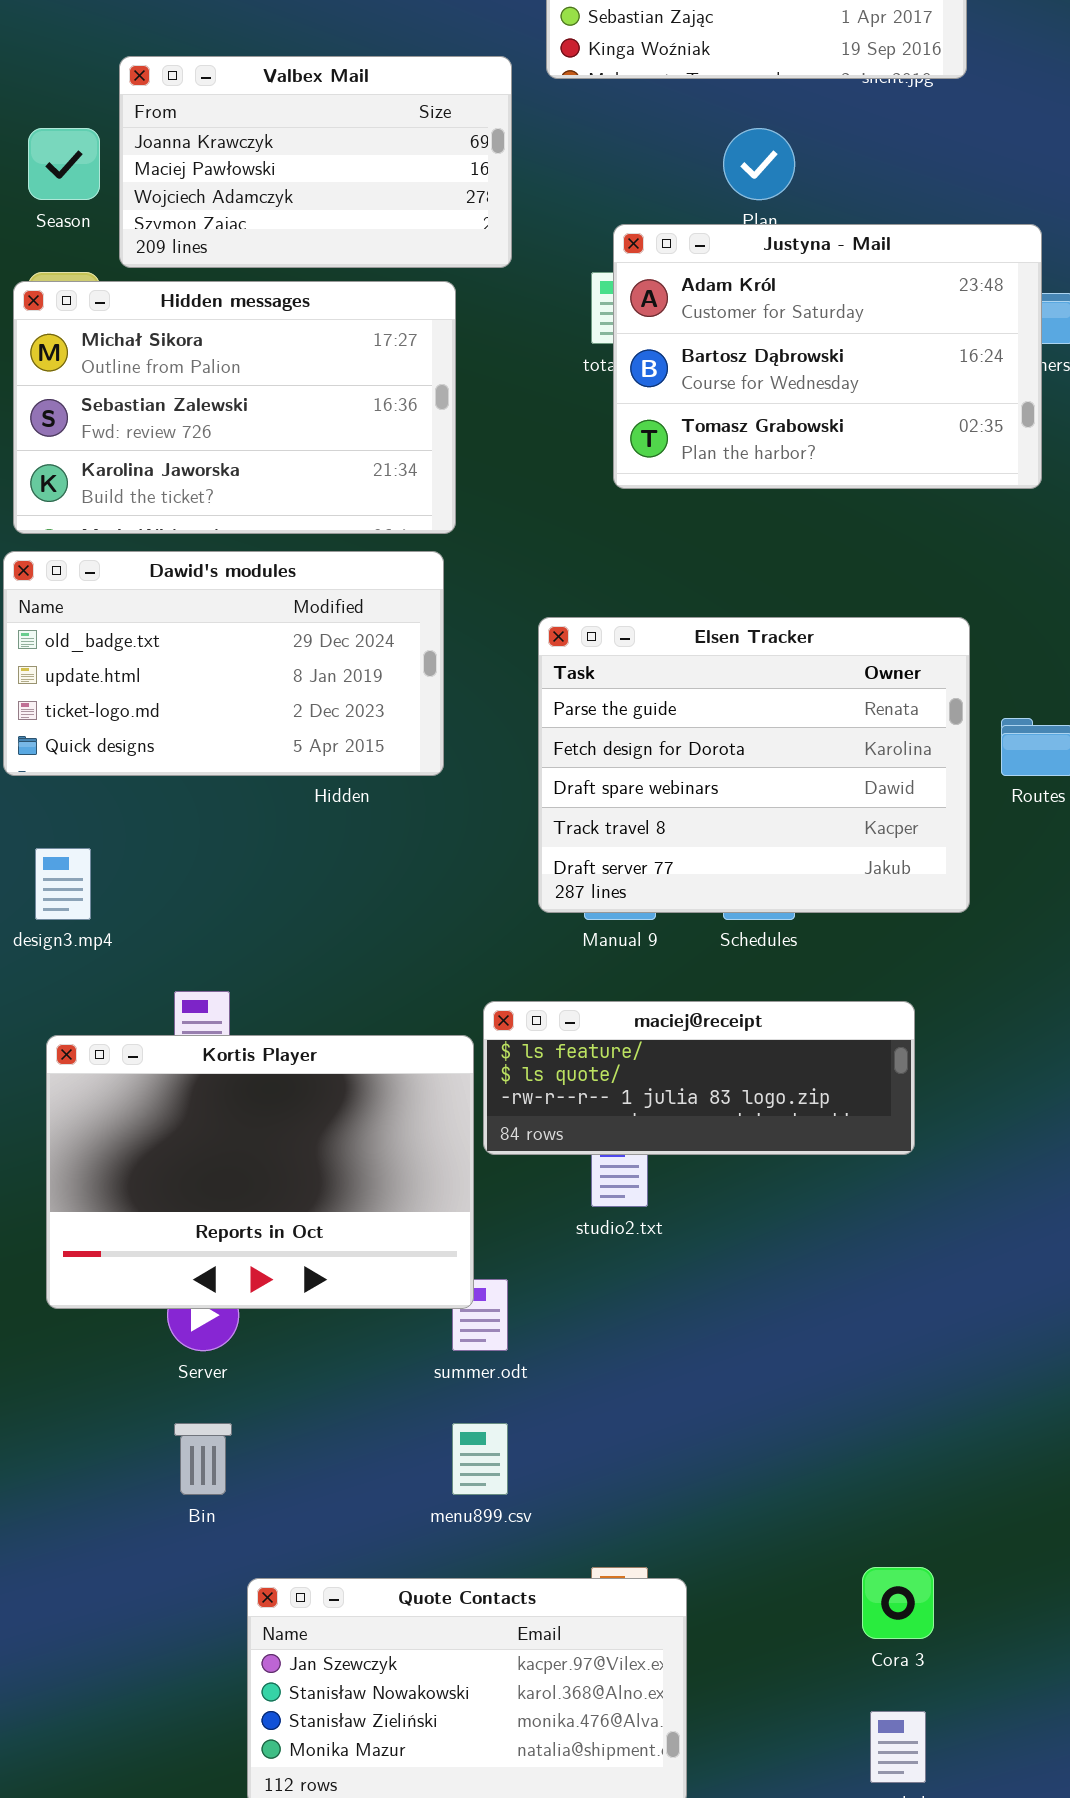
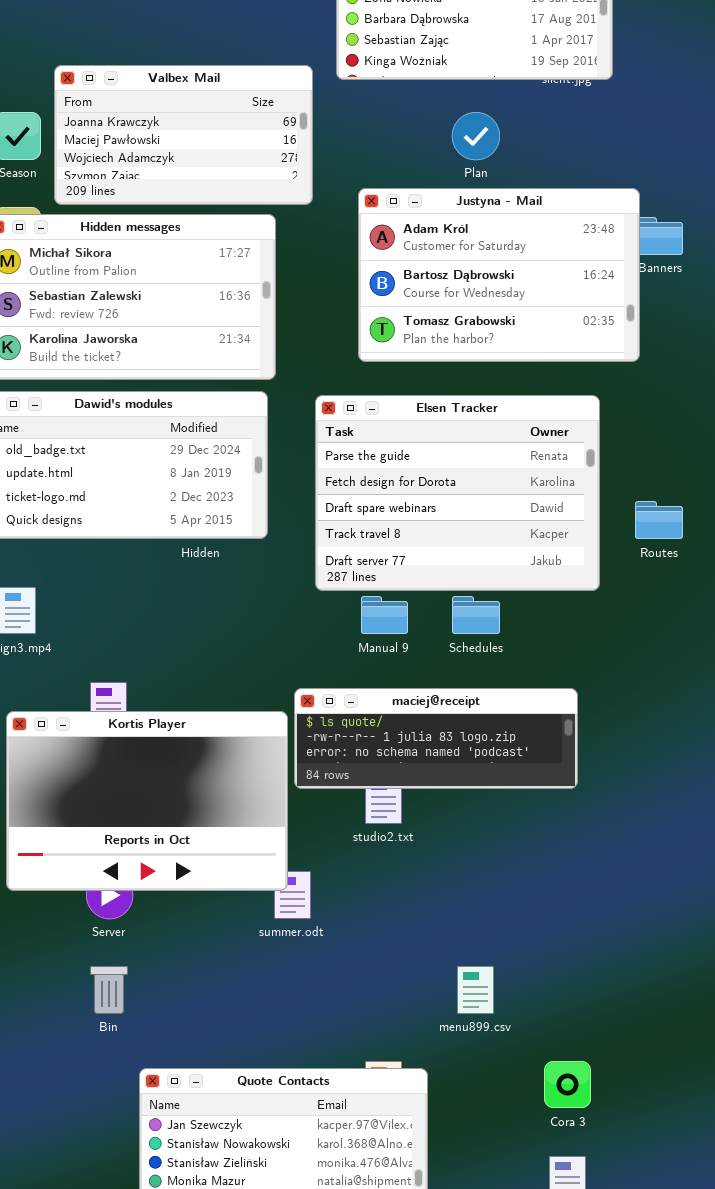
Justyna - Mail: [613,224,1042,489] -> [358,188,640,362], moved
Elsen Tracker: [538,617,970,913] -> [315,395,600,591], moved
maciej@receipt: [483,1001,915,1155] -> [294,688,578,789], scrolled down 1 row
menu899.csv: [452,1423,508,1495] -> [457,966,494,1014], moved

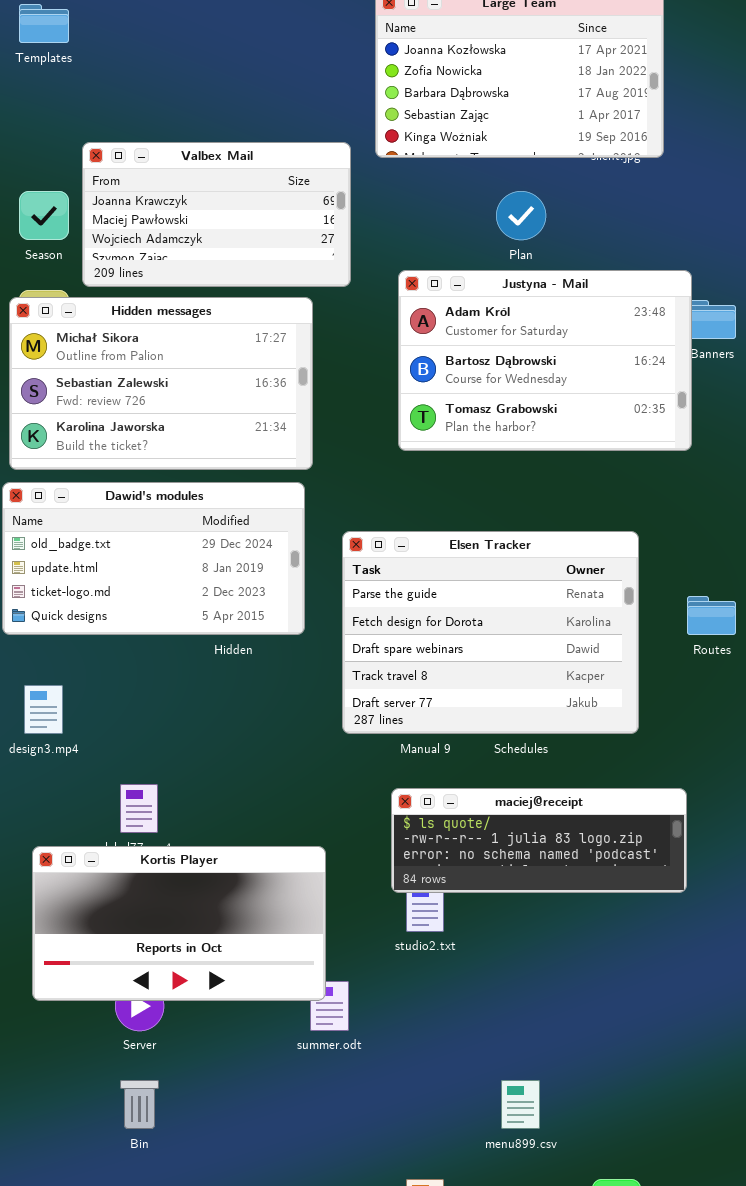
Elsen Tracker: [315,395,600,591] -> [342,531,639,734], moved
maciej@receipt: [294,688,578,789] -> [391,788,687,893], moved
Kortis Player: [6,711,288,891] -> [32,846,326,1001], resized

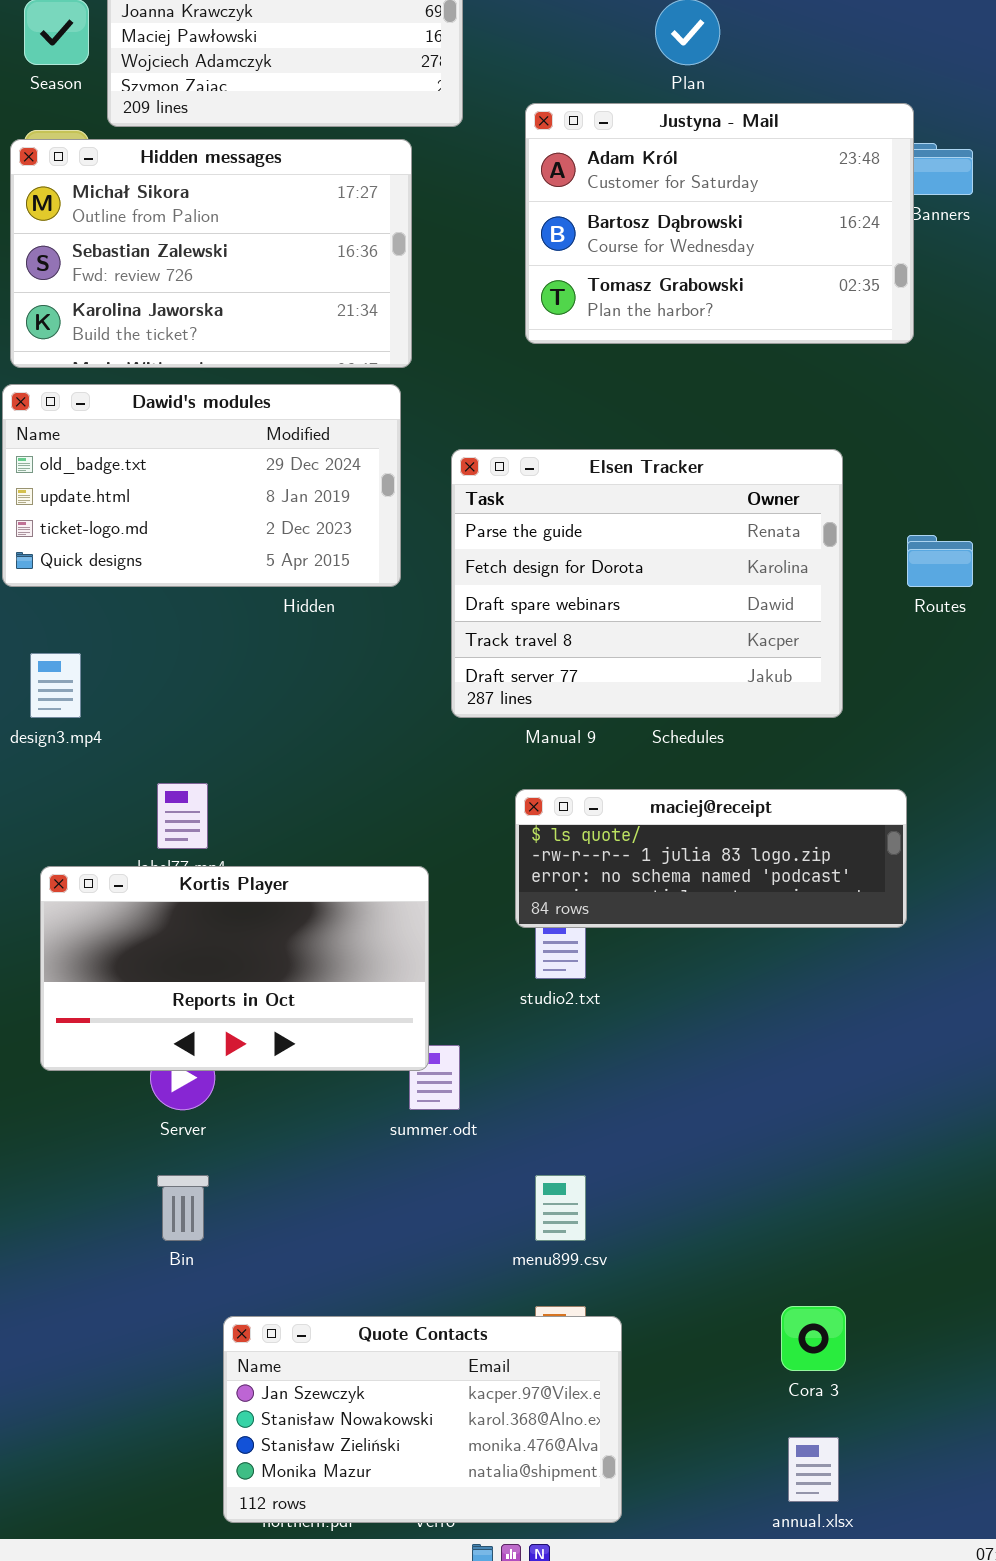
menu899.csv: [501,1080,540,1129] -> [535,1175,586,1241], moved

